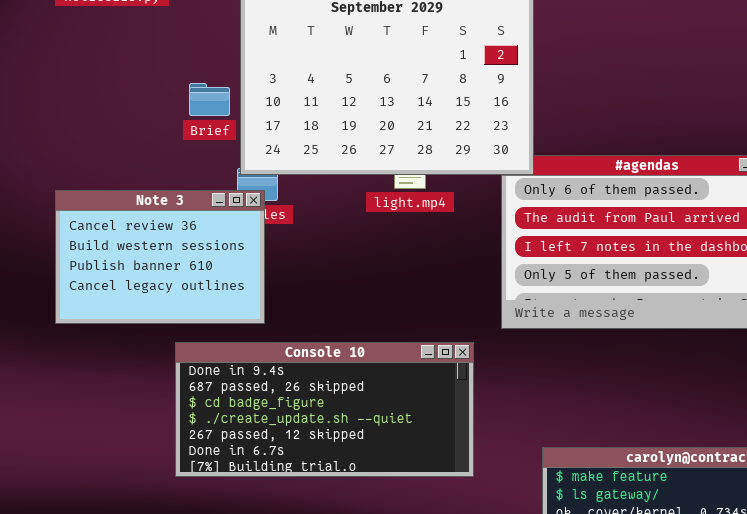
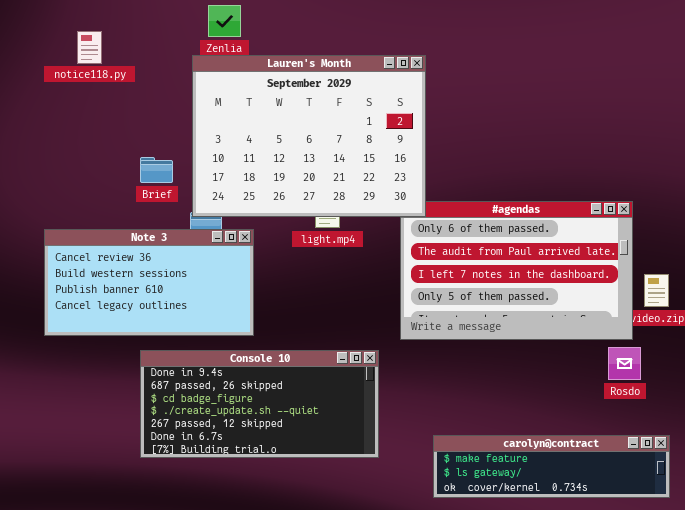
Brief: [189,83,230,116] -> [140,157,173,183], moved
Note 3: [55,190,265,324] -> [44,229,254,336], resized

